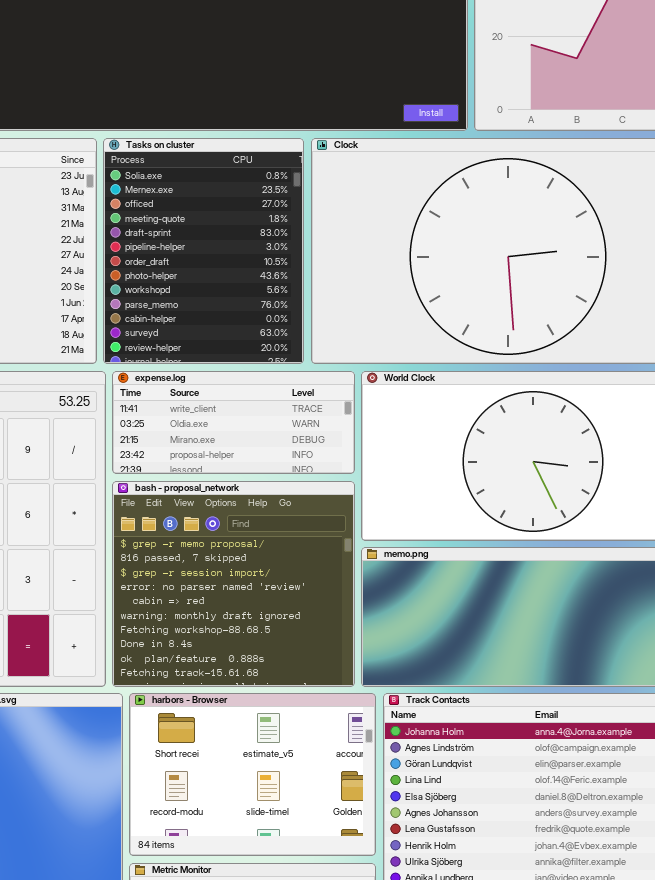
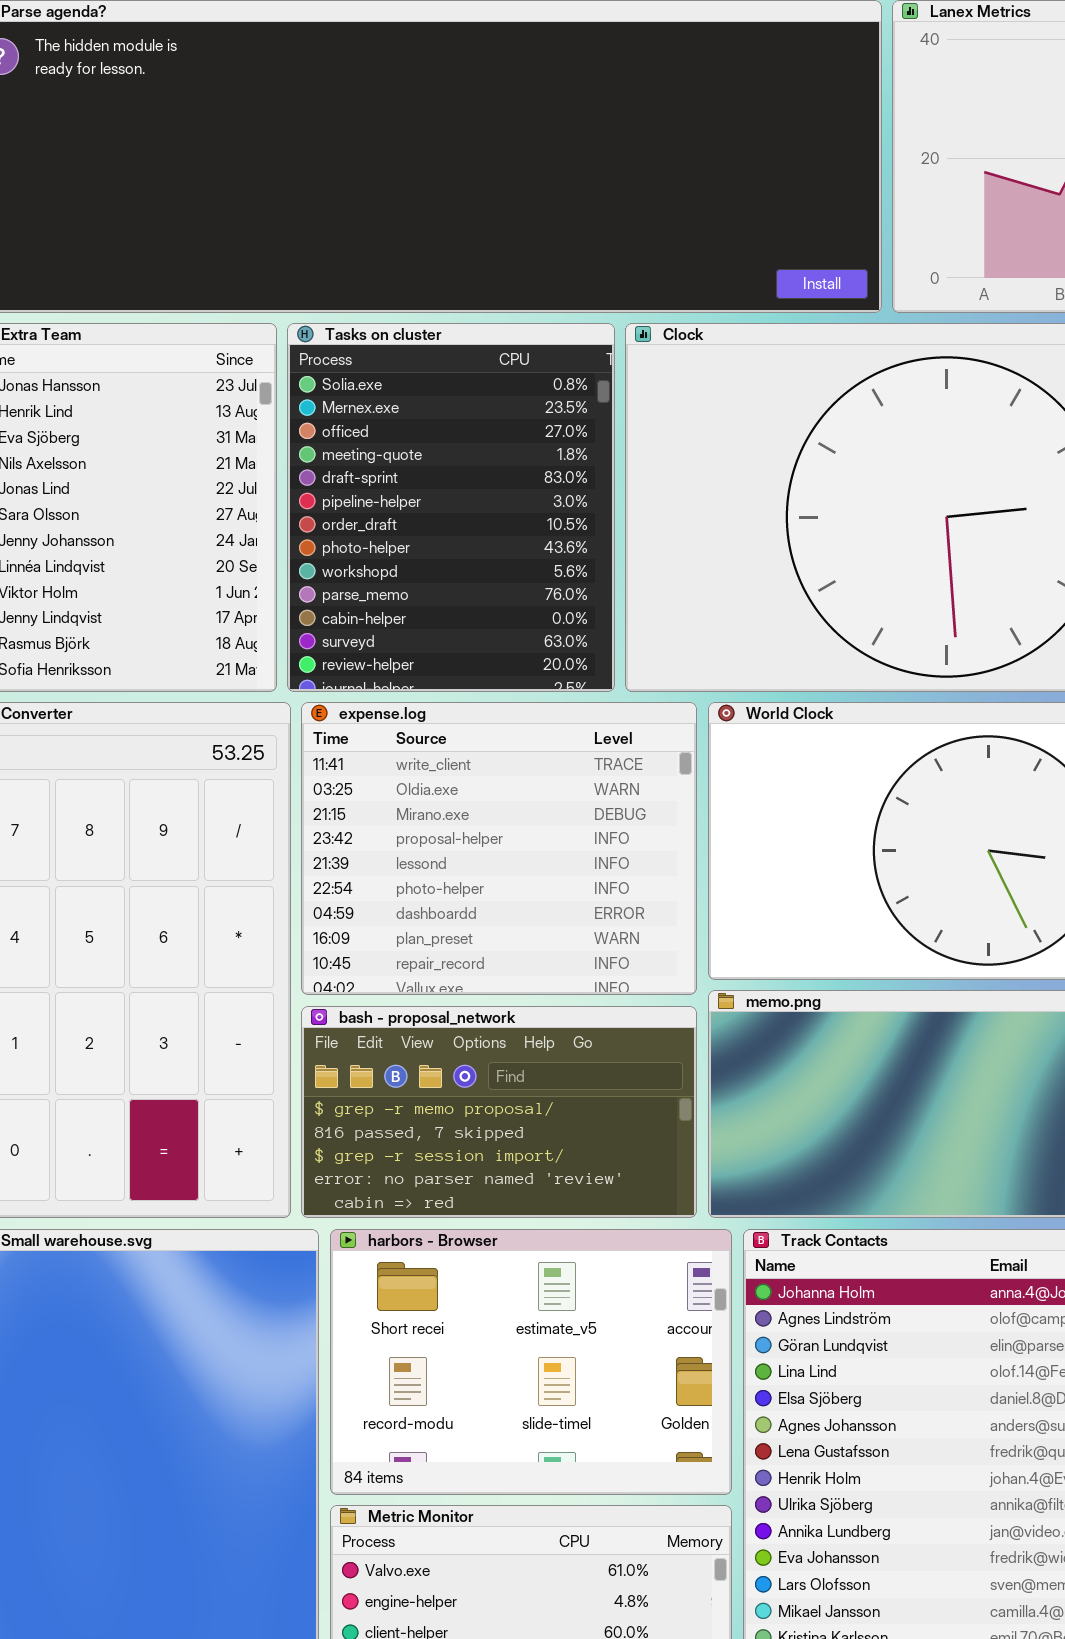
expense.log: [112,371,355,474] -> [301,702,697,995], resized
bash - proposal_network: [112,481,355,687] -> [301,1006,697,1218], resized

